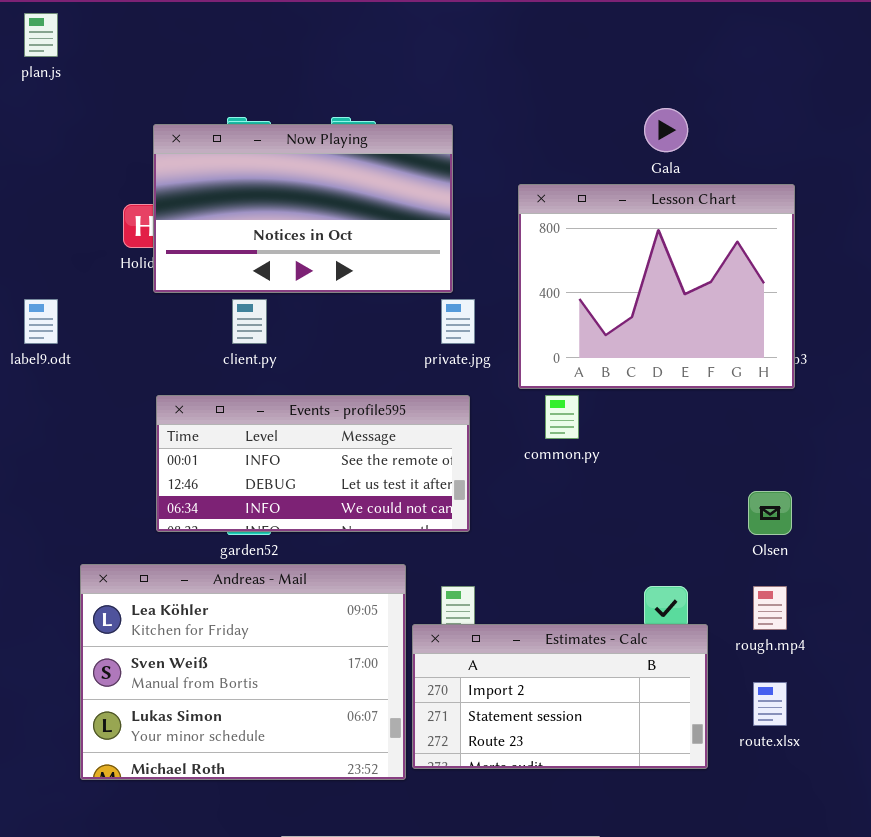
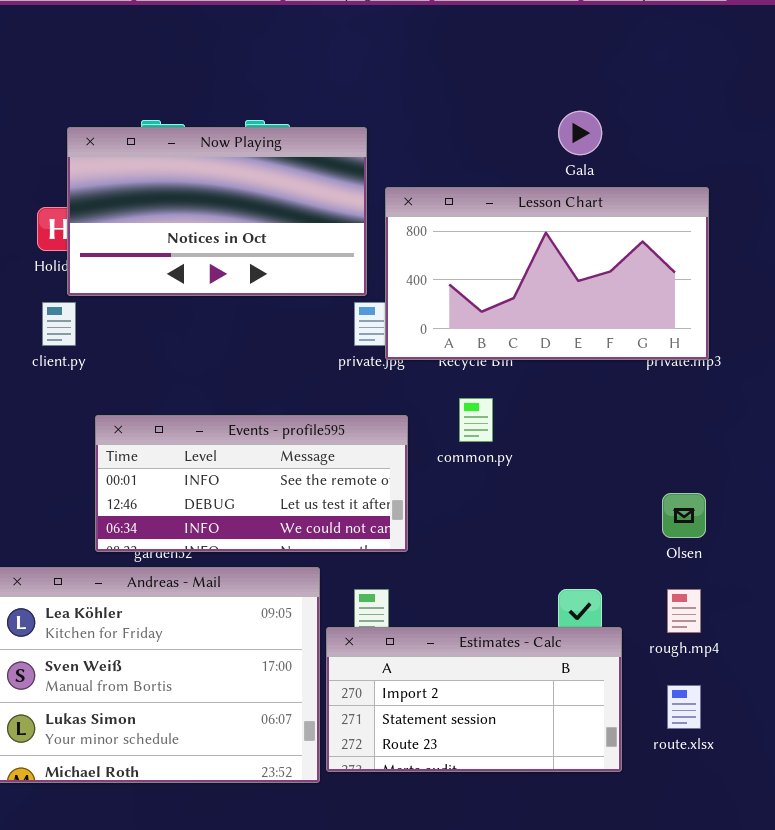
Lesson Chart: [518,184,795,389] -> [385,187,709,360], resized
client.py: [232,299,267,344] -> [42,302,76,346], moved
Events - profile595: [156,395,470,532] -> [95,415,408,552], moved

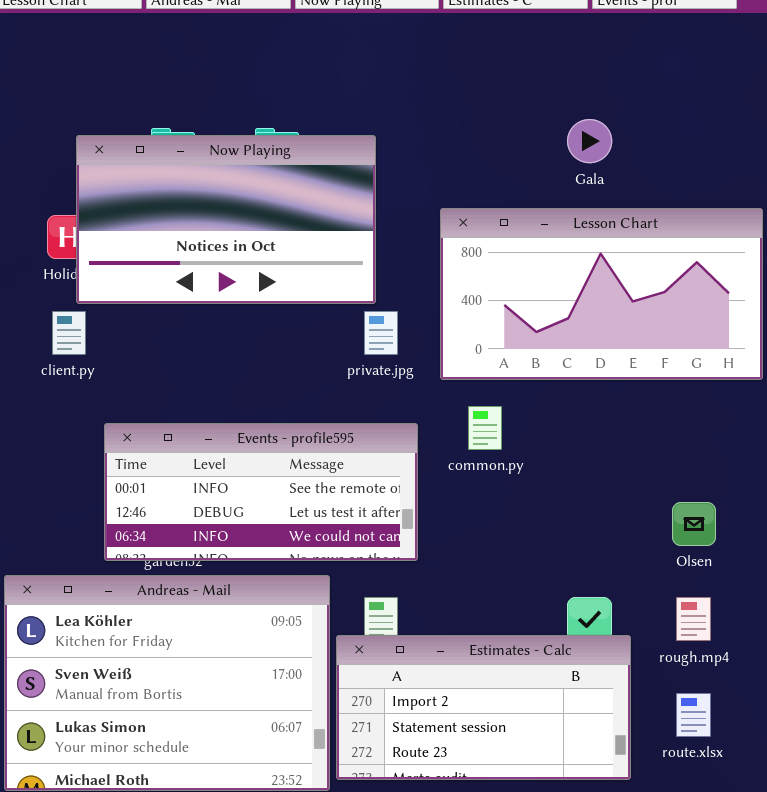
Lesson Chart: [385,187,709,360] -> [440,208,763,380], moved

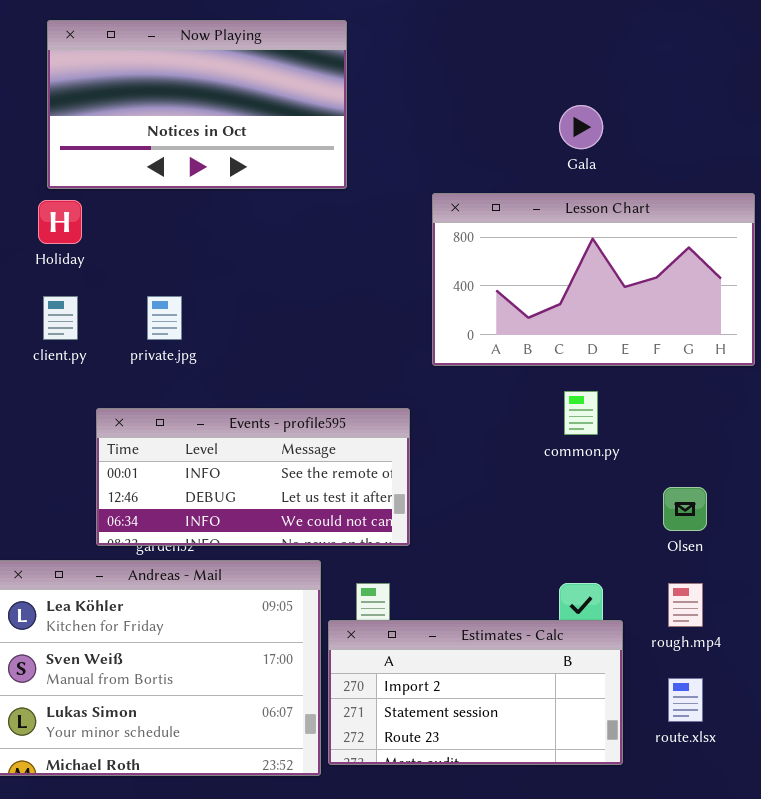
Now Playing: [76,135,376,304] -> [47,20,347,189], moved
private.jpg: [364,311,398,355] -> [147,296,182,340], moved
common.py: [468,406,502,450] -> [564,391,598,435], moved

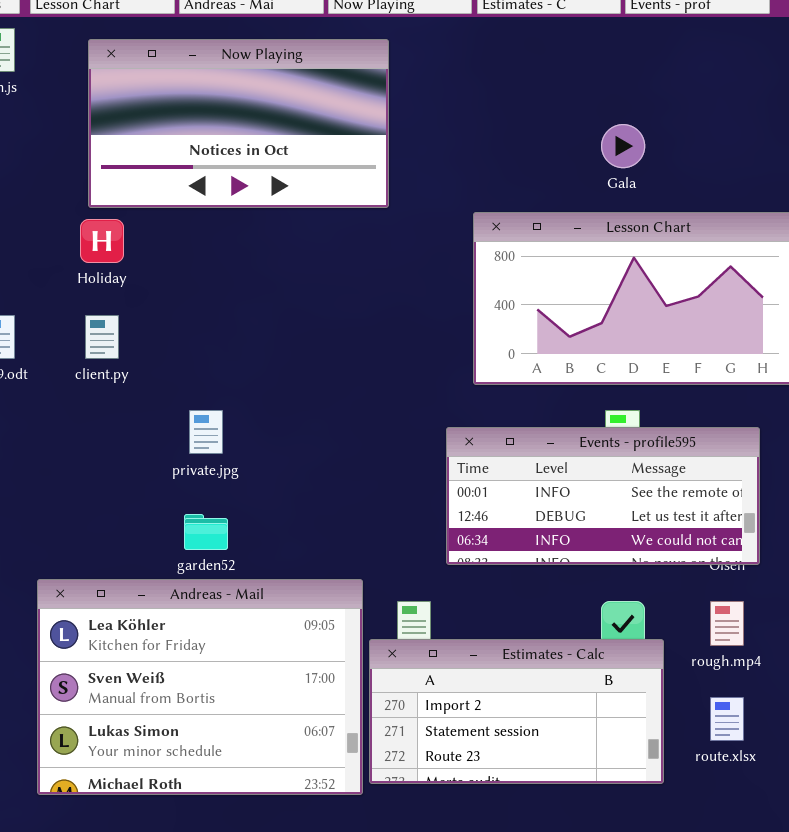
private.jpg: [147,296,182,340] -> [189,410,223,454], moved
Events - profile595: [96,408,410,546] -> [446,427,760,565], moved

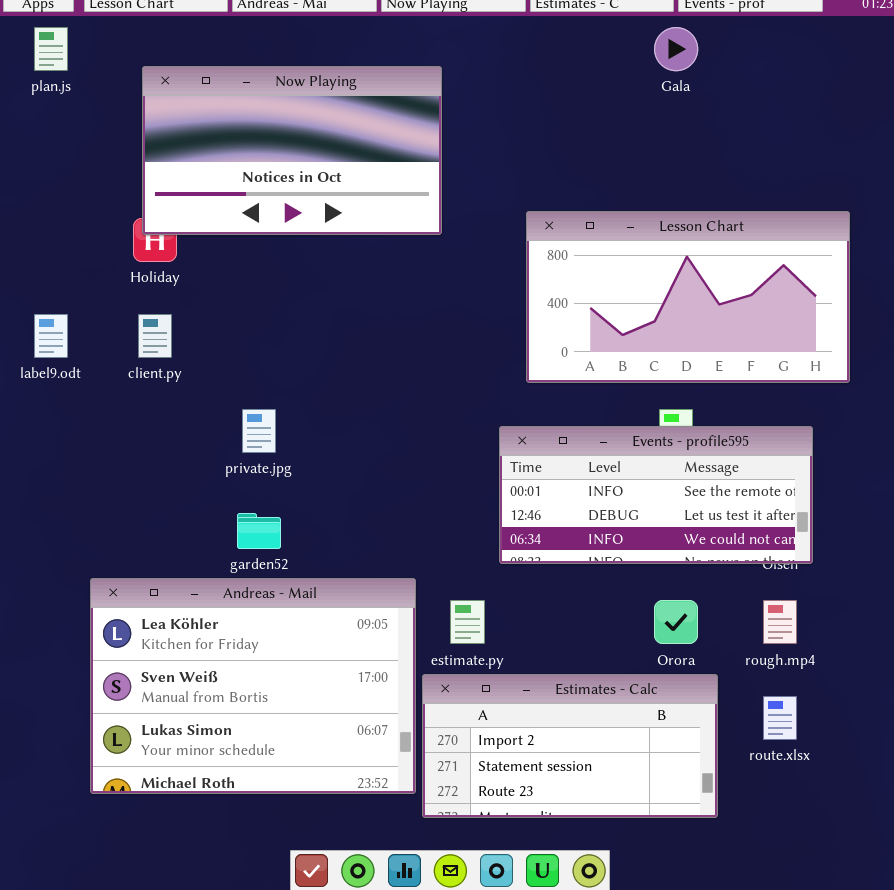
Now Playing: [88,39,389,208] -> [142,66,442,235], moved
Gala: [601,124,645,168] -> [654,27,698,71], moved
Estimates - Calc: [369,639,664,784] -> [422,674,718,818], moved

